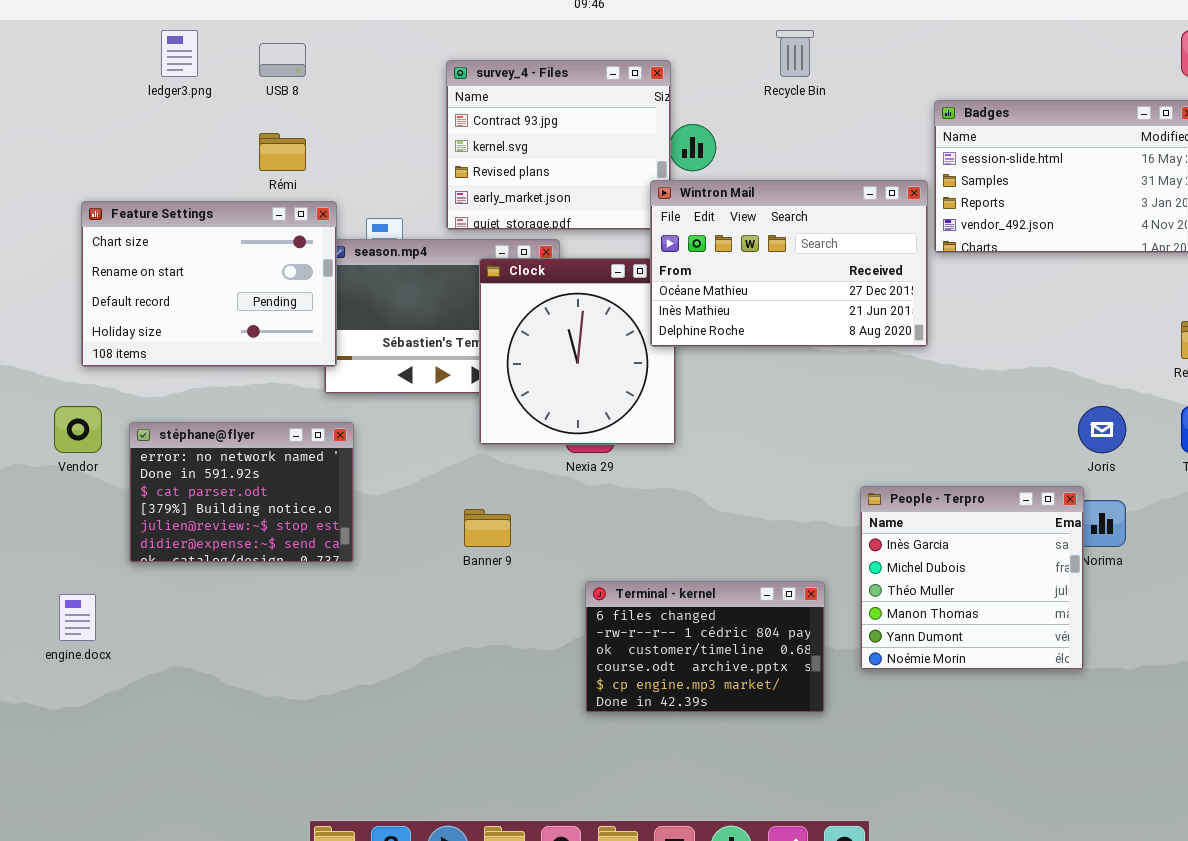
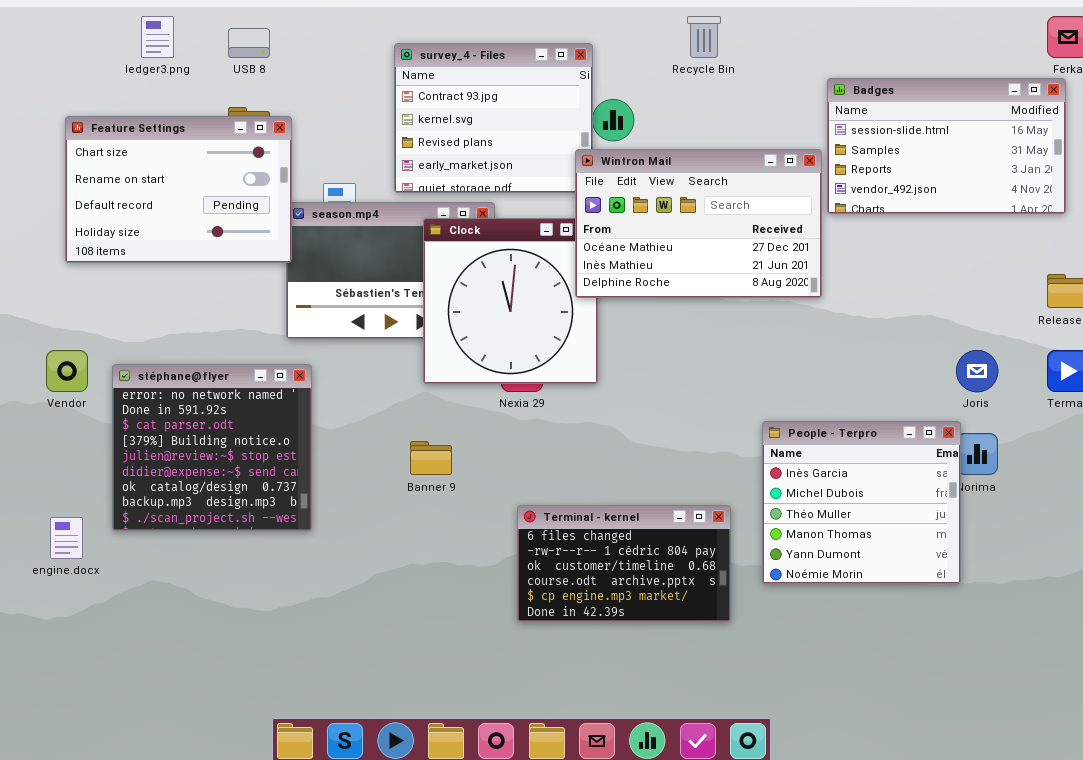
Feature Settings: [81,201,337,367] -> [65,116,292,263], moved
stéphane@flyer: [129,422,354,563] -> [112,364,312,531], resized

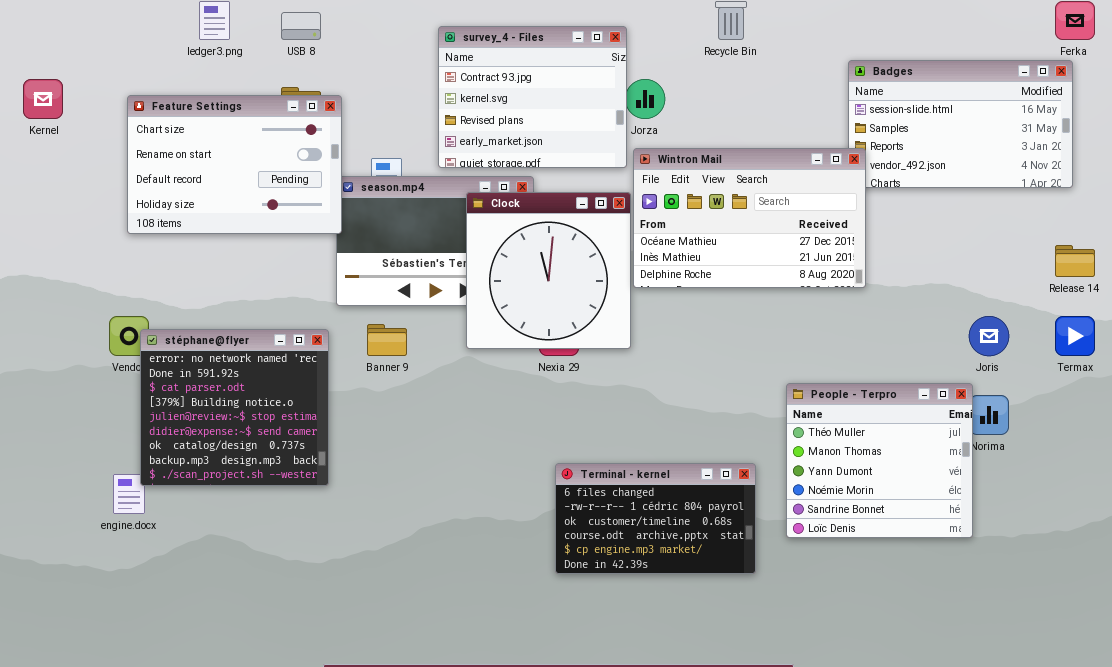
Wintron Mail: [575,149,822,298] -> [633,148,866,288], moved
stéphane@flyer: [112,364,312,531] -> [140,329,329,486], moved
People - Terpro: [762,421,961,584] -> [786,383,973,538], scrolled down 2 rows
Banner 9: [410,441,452,475] -> [367,324,407,356], moved

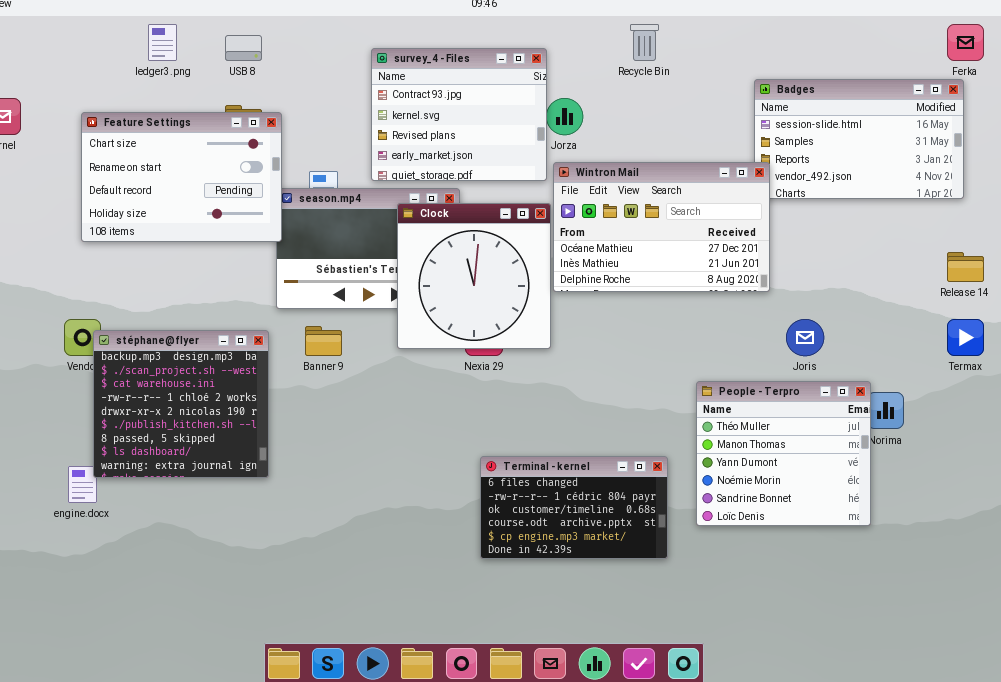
Joris: [969,316,1009,356] -> [786,319,824,356], moved
stéphane@flyer: [140,329,329,486] -> [93,330,269,478], scrolled down 7 rows

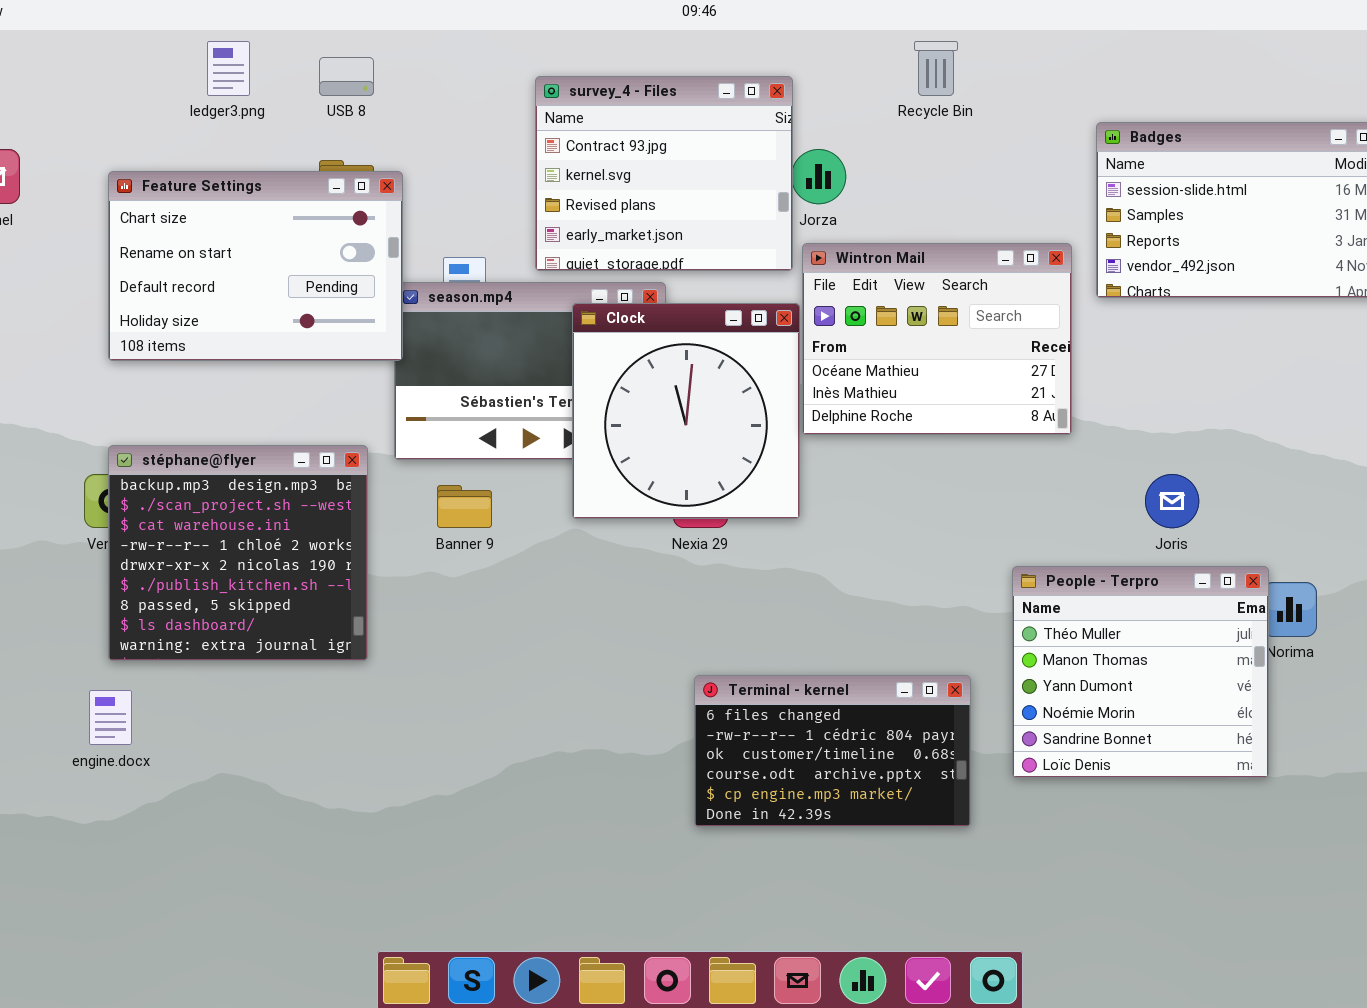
Wintron Mail: [553,162,770,292] -> [802,243,1072,435], resized
stéphane@flyer: [93,330,269,478] -> [108,445,368,661], moved

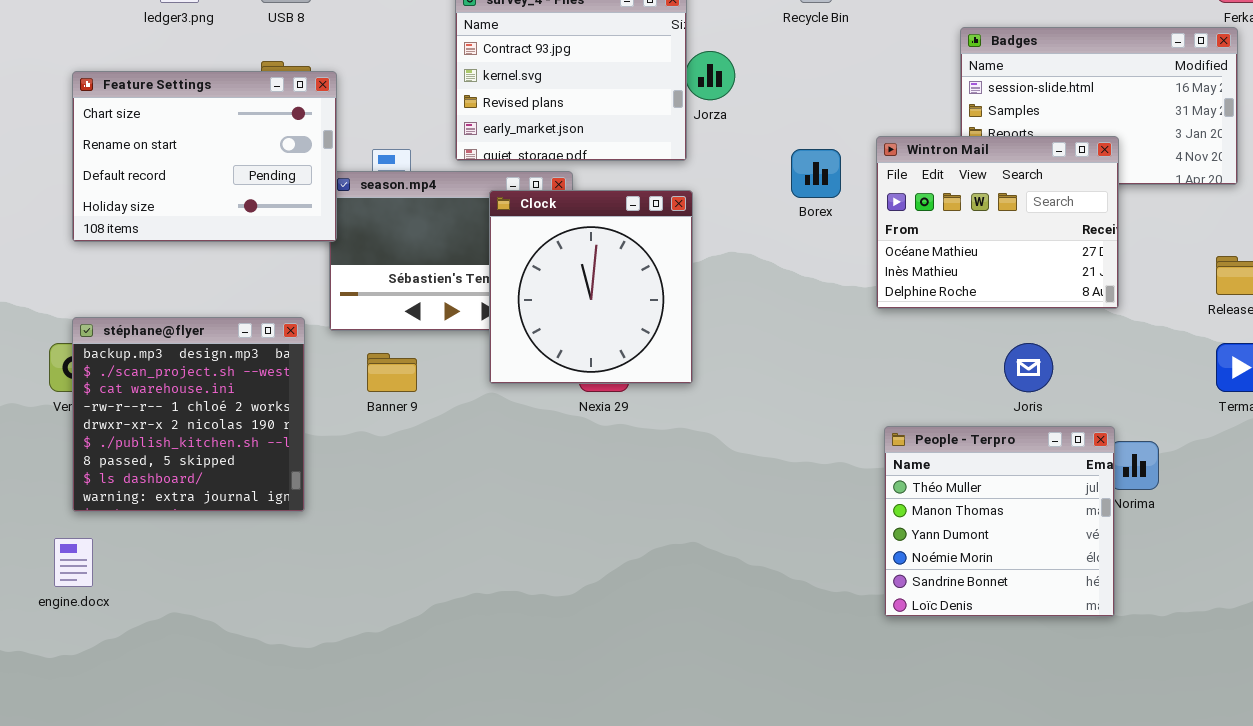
Wintron Mail: [802,243,1072,435] -> [876,136,1119,309], moved
Terminal - kernel: [694,675,971,827] -> none, closed

